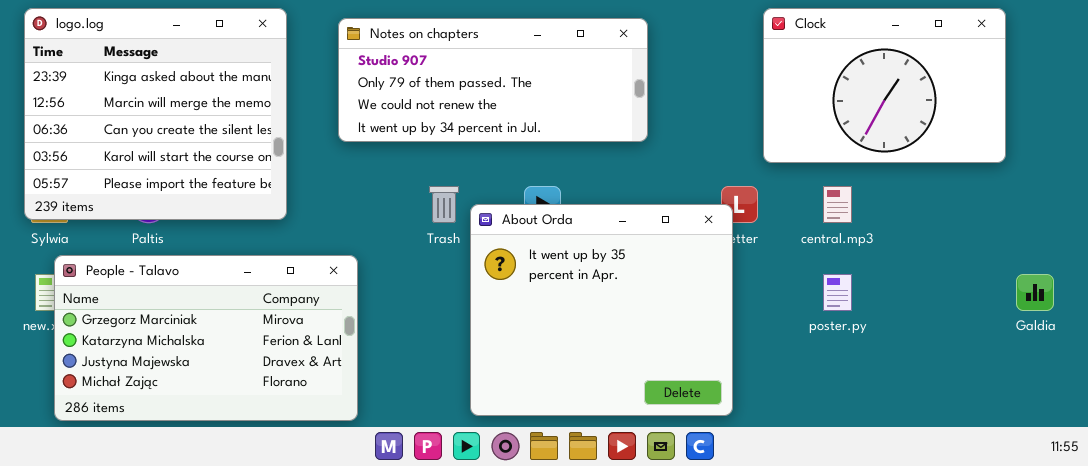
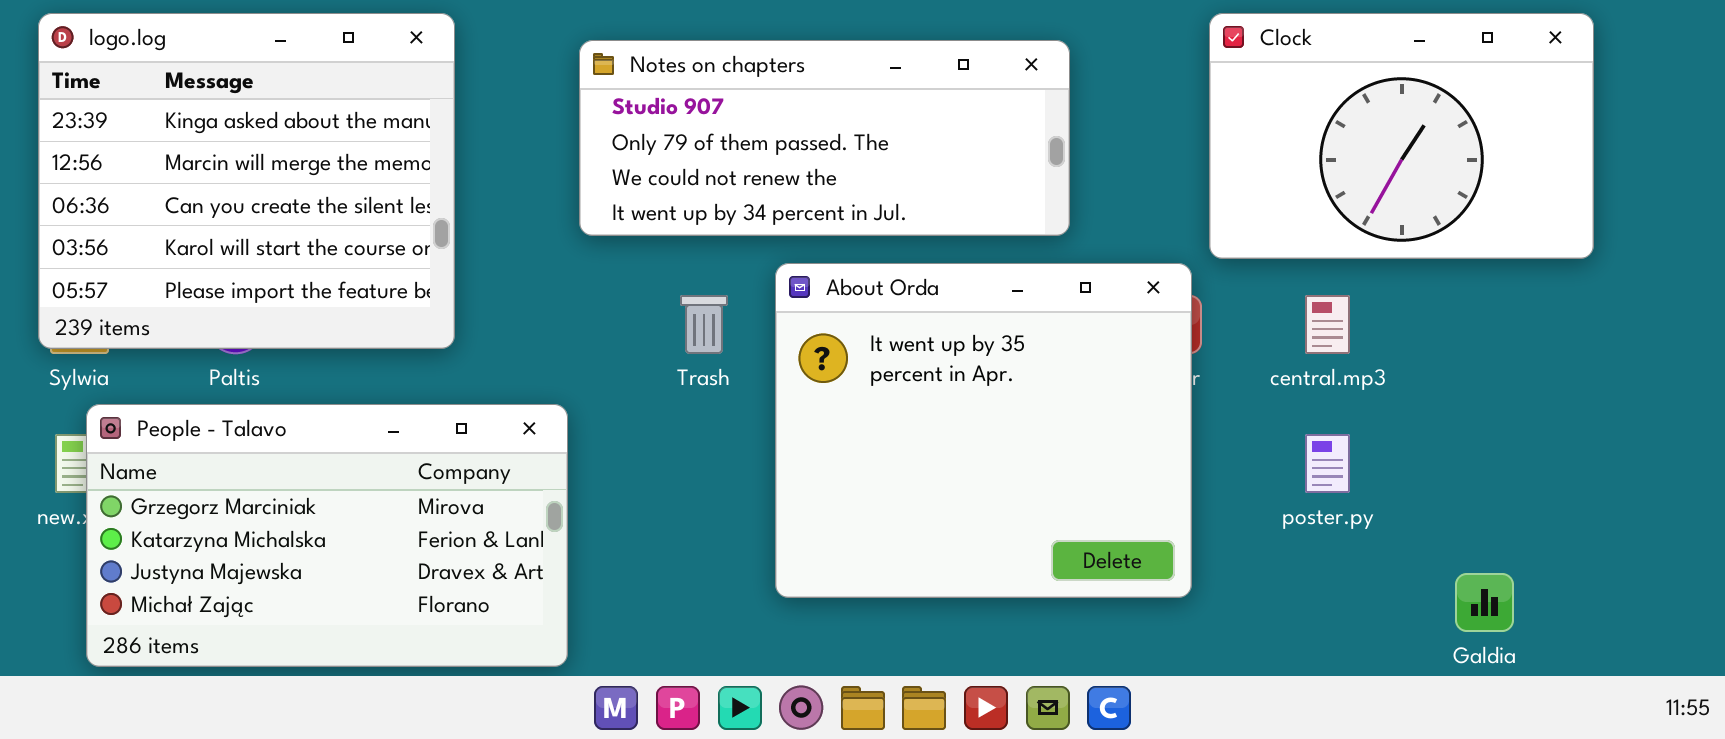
Notes on chapters: [338,18,648,142] -> [579,40,1070,236], moved
About Orda: [470,204,733,416] -> [775,263,1192,598], moved
Galdia: [1016,274,1054,311] -> [1455,573,1514,632], moved

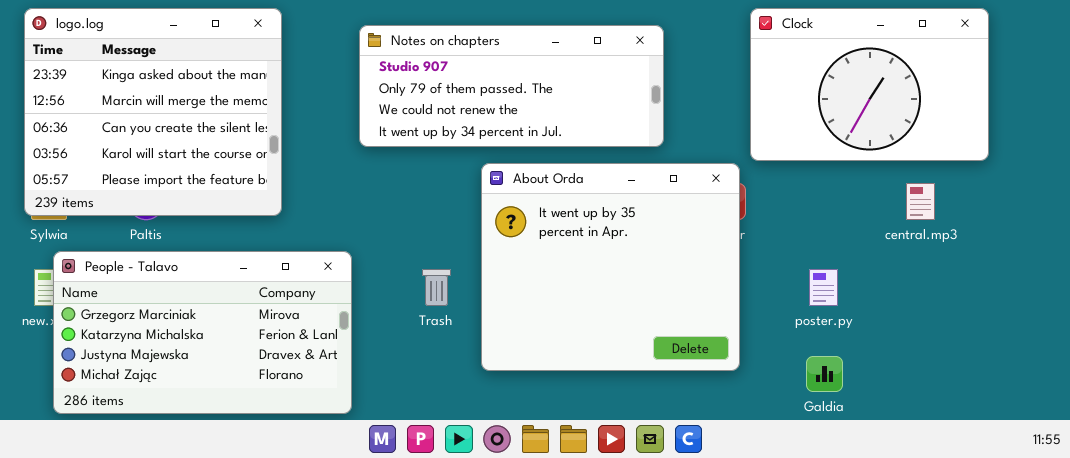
Trash: [680,295,728,354] -> [422,269,451,306], moved
central.mp3: [1305,295,1350,354] -> [906,183,935,220], moved
Galdia: [1455,573,1514,632] -> [806,356,843,392], moved

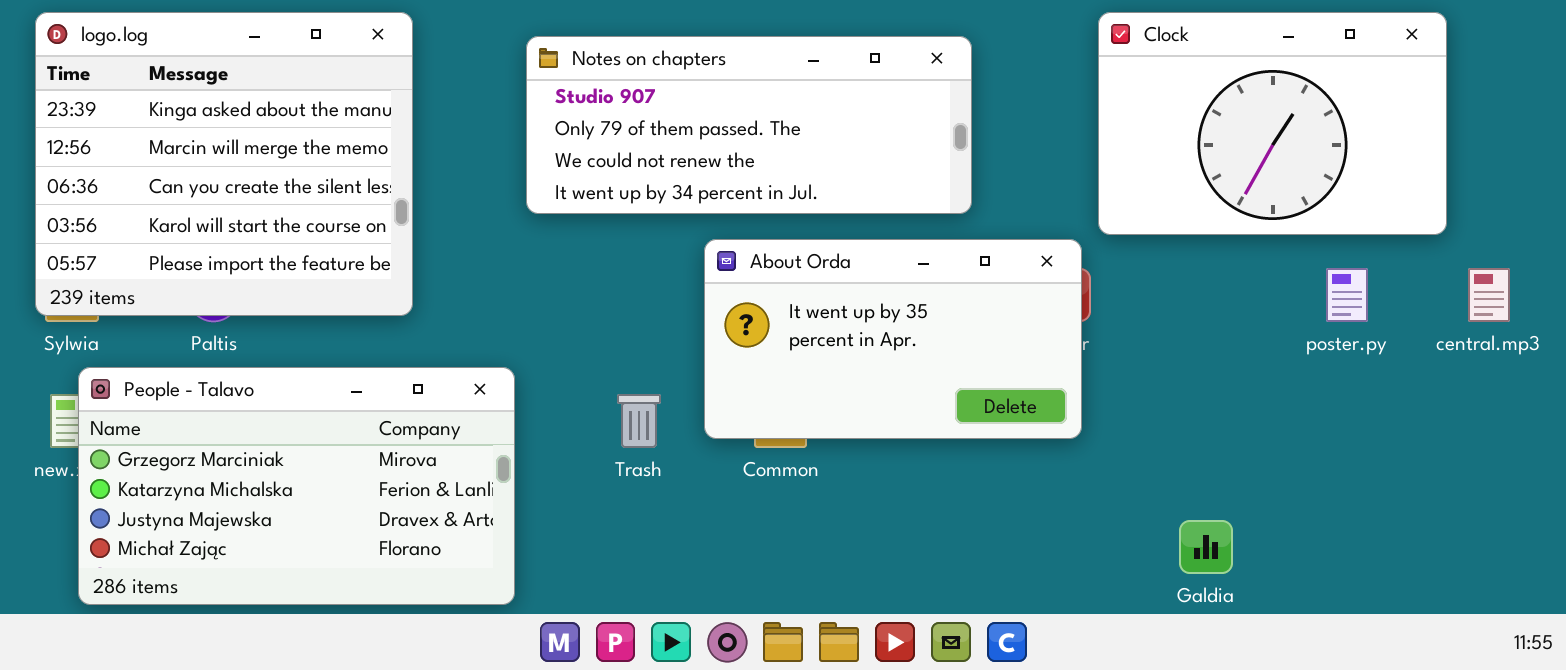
About Orda: [481,163,740,371] -> [704,239,1082,439], resized
central.mp3: [906,183,935,220] -> [1468,268,1510,322], moved
poster.py: [809,269,838,306] -> [1326,268,1368,322], moved

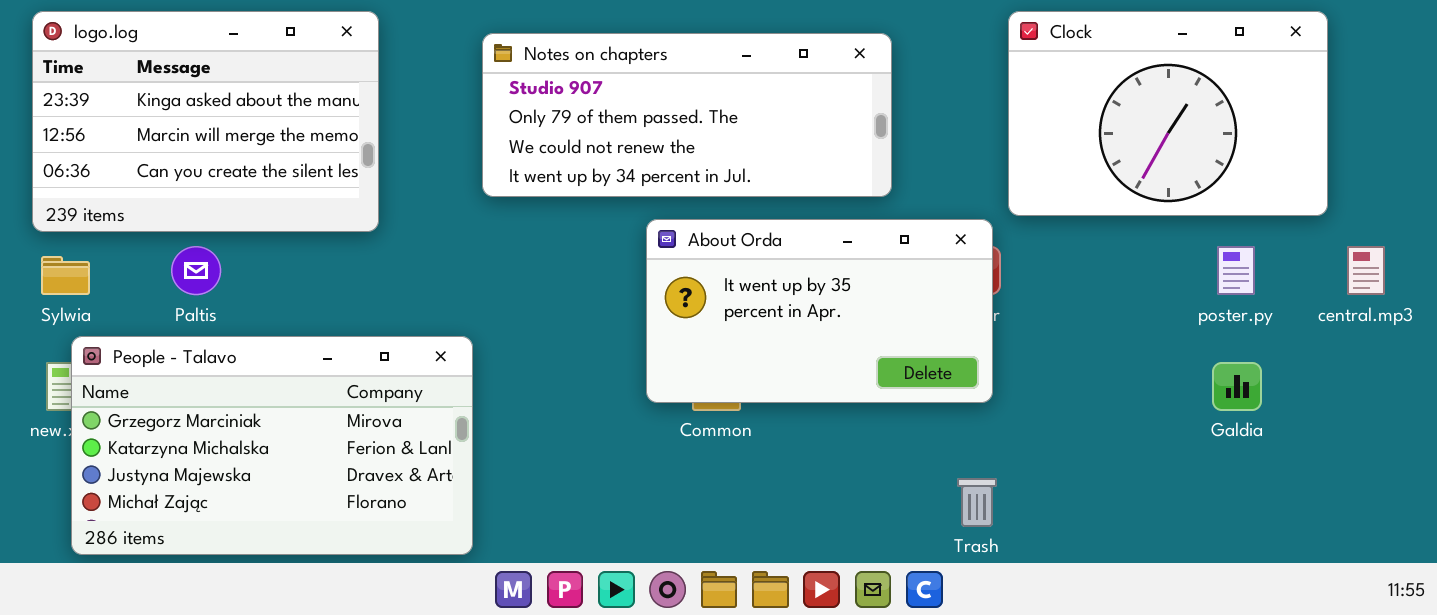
logo.log: [35,12,413,316] -> [32,11,379,232], resized
Trash: [617,394,661,448] -> [957,478,997,527], moved
Galdia: [1179,520,1233,574] -> [1212,362,1262,411], moved

